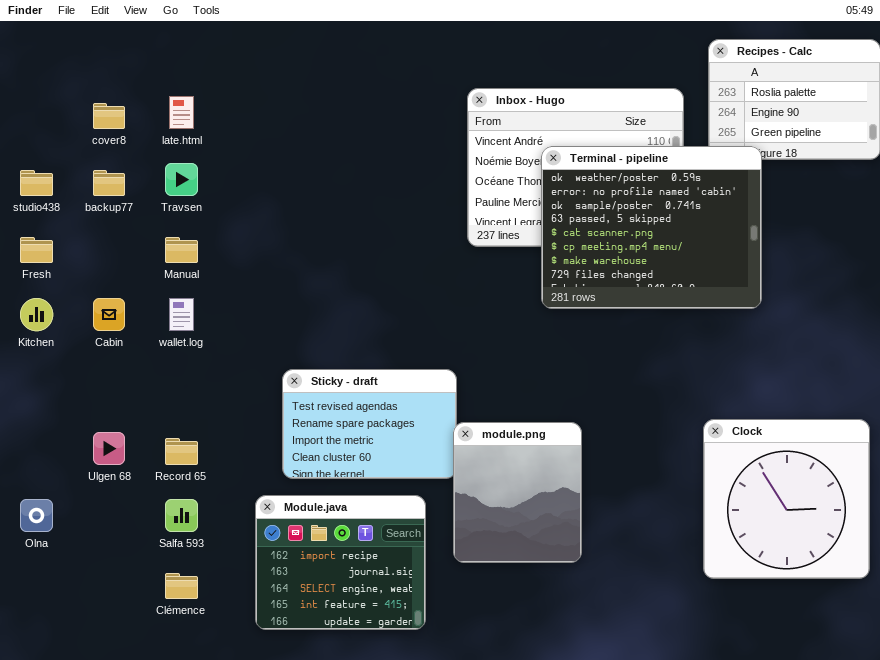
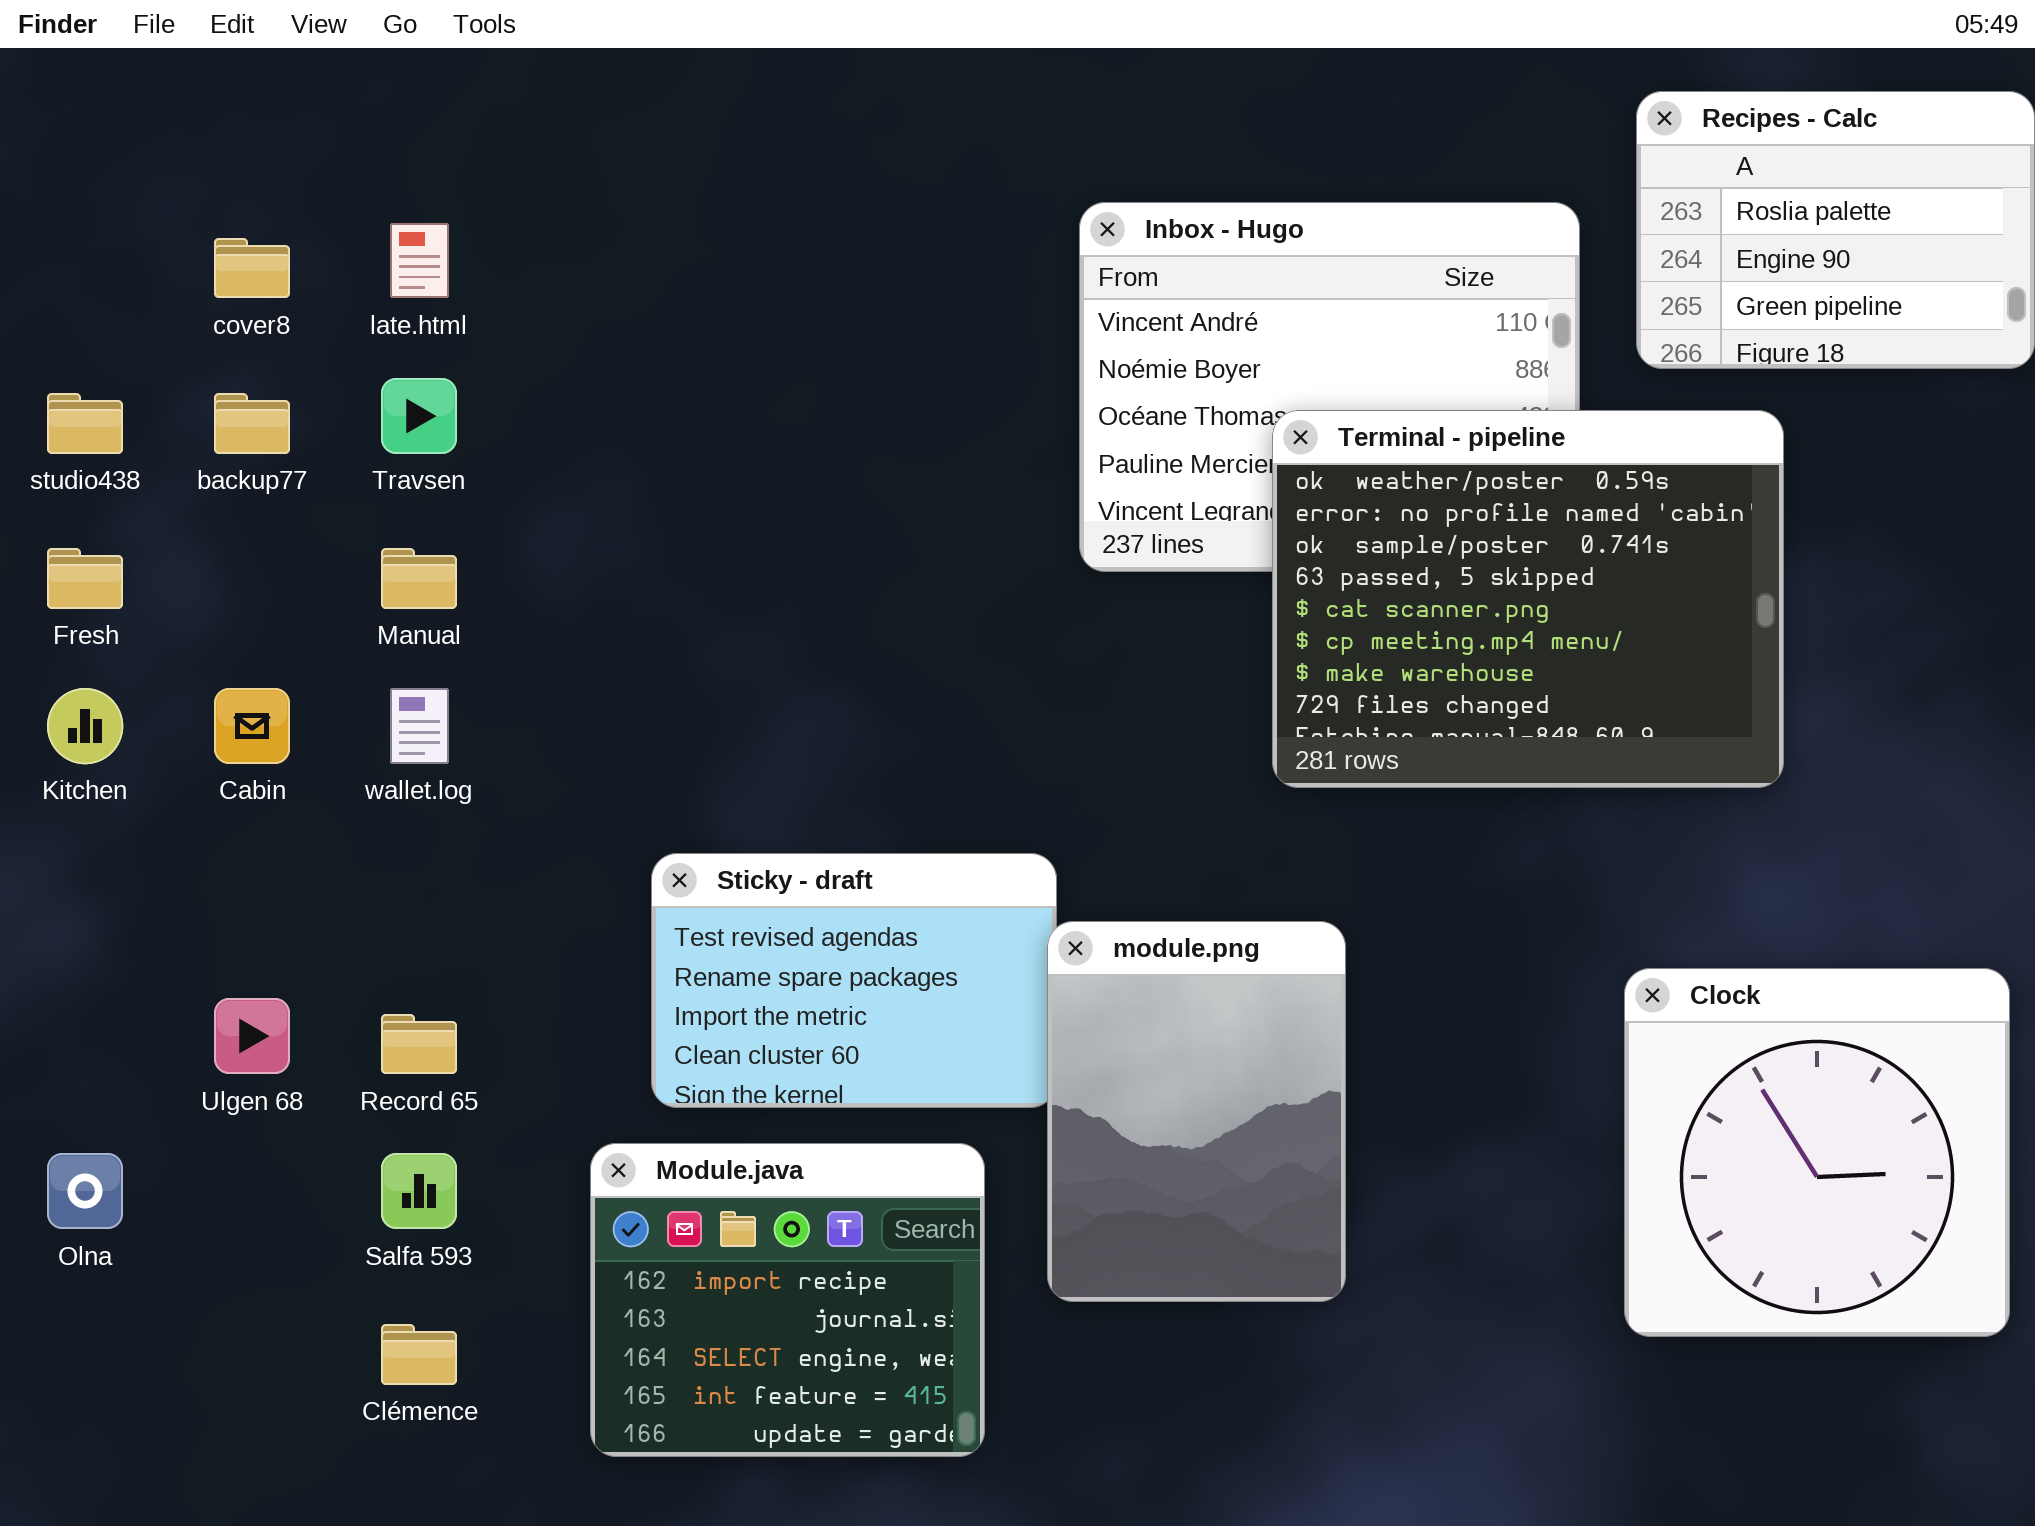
Terminal - pipeline: [541,146,762,309] -> [1272,410,1784,788], moved
module.png: [453,422,582,563] -> [1047,921,1346,1302], resized

